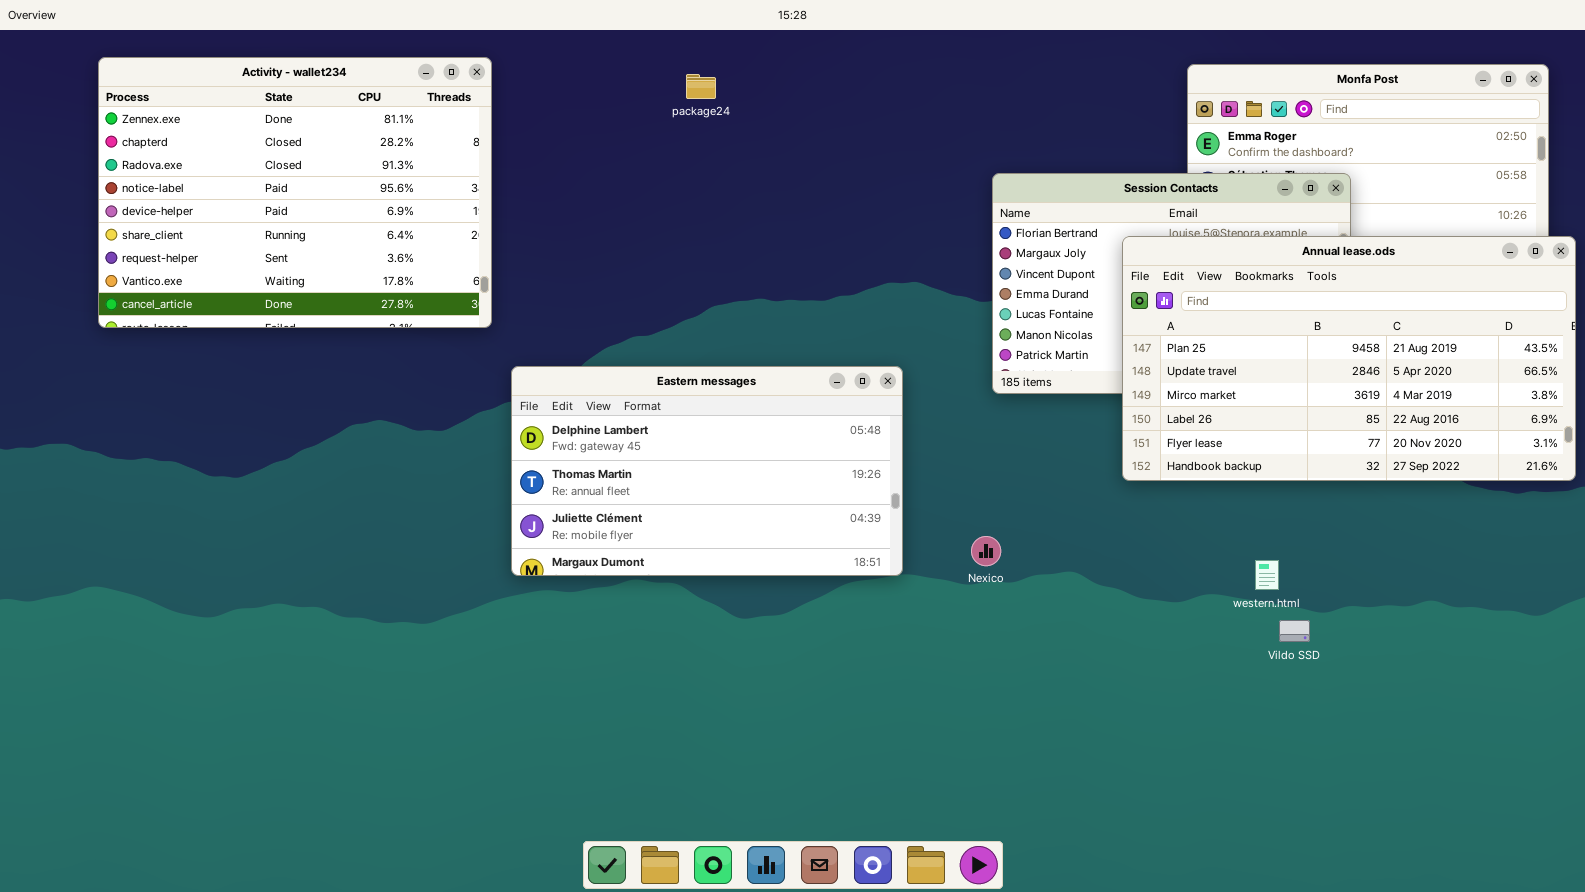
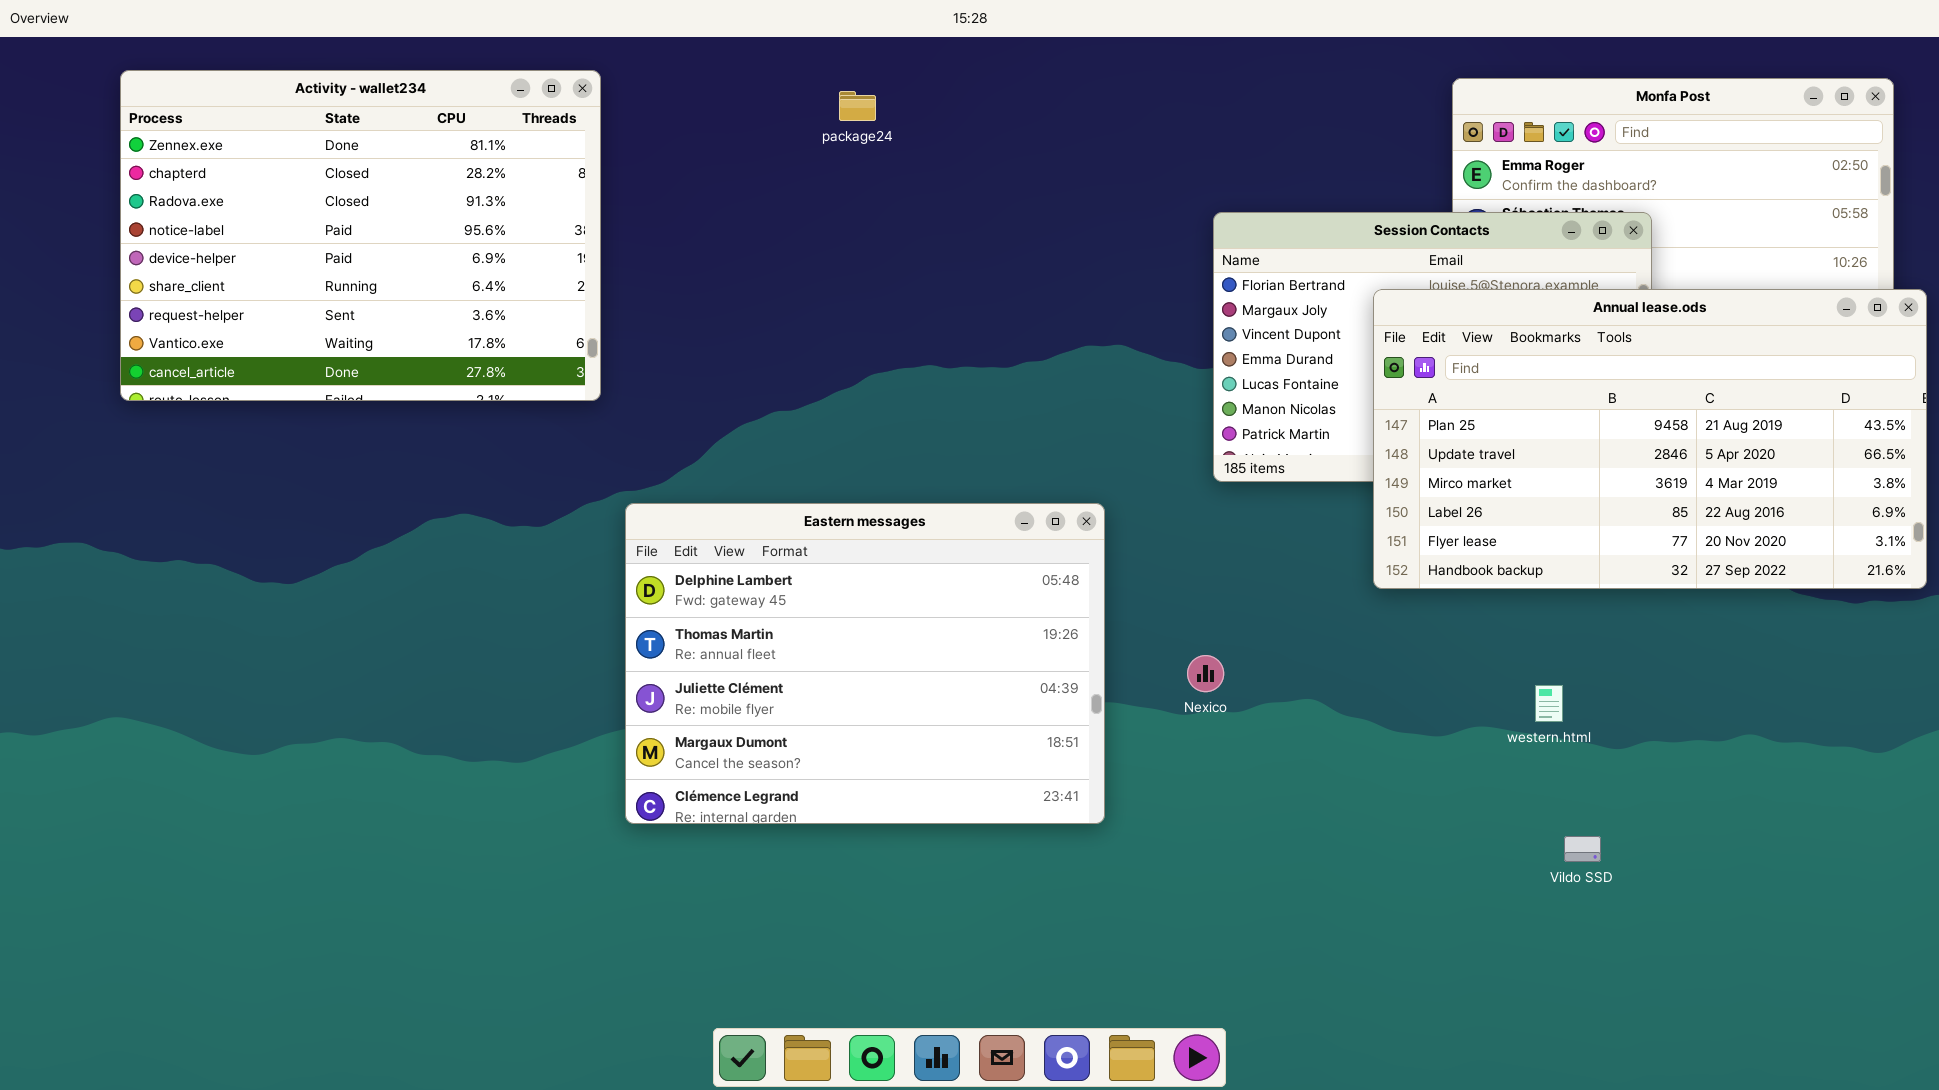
Eastern messages: [511,366,903,576] -> [625,503,1105,824], moved, resized
Vildo SSD: [1279,620,1310,642] -> [1564,836,1601,862], moved

